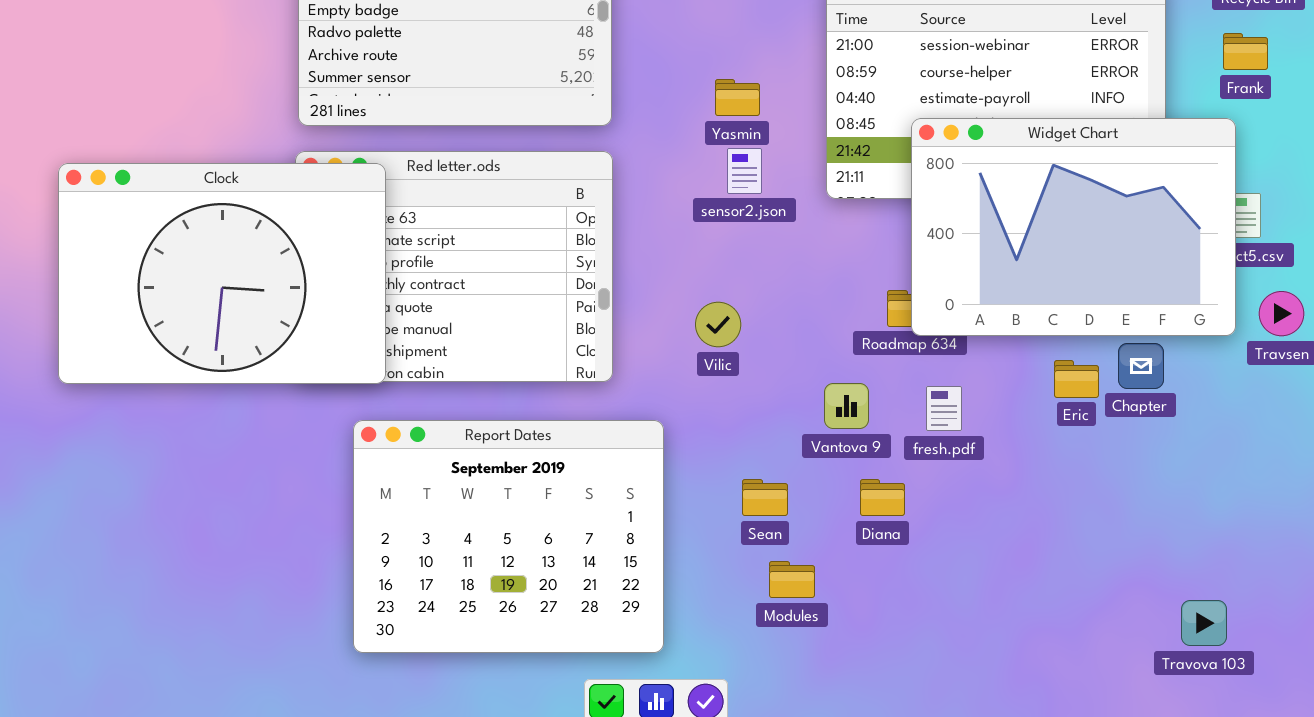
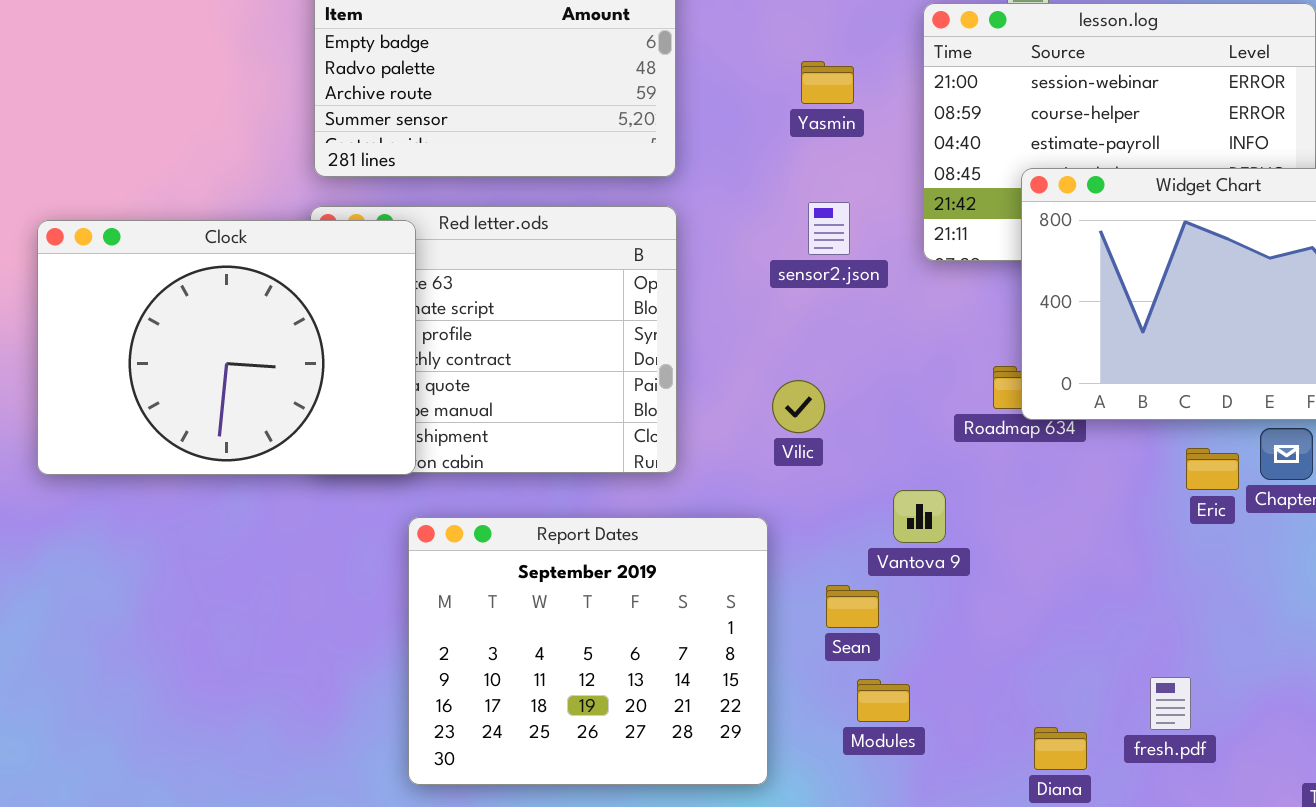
Yasmin: [715,79,760,116] -> [801,61,854,104], moved
Vantova 9: [824,383,869,429] -> [893,490,946,543], moved
fresh.pdf: [926,386,962,431] -> [1150,677,1191,730], moved
Report Dates: [353,420,664,653] -> [408,517,768,785], moved
Diana: [860,479,905,516] -> [1034,727,1087,770], moved

